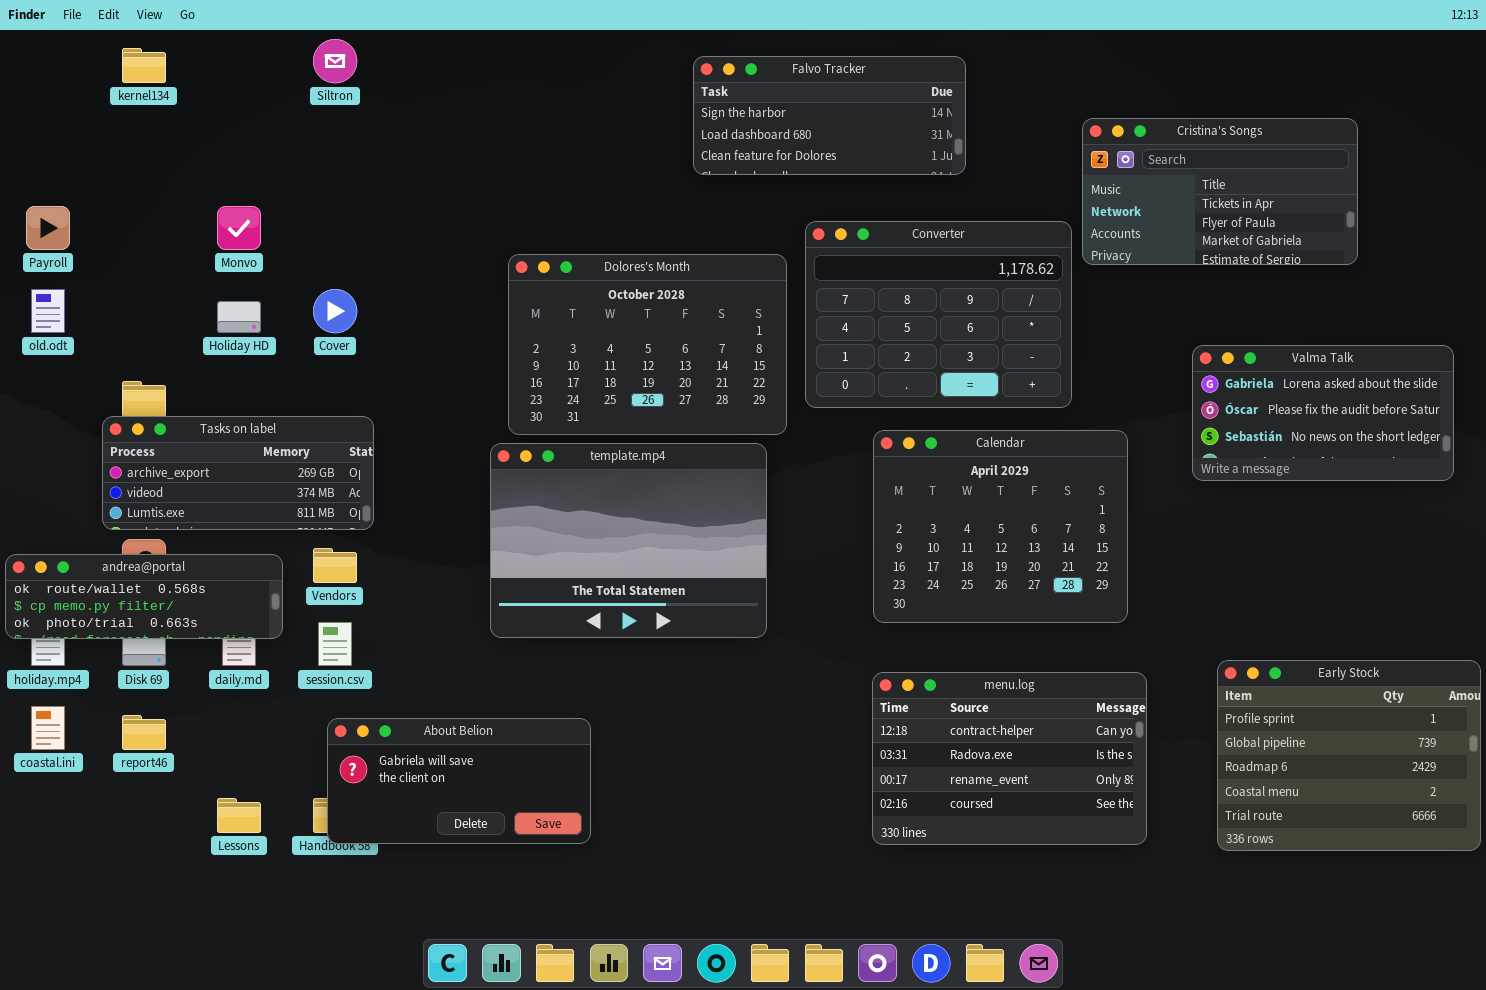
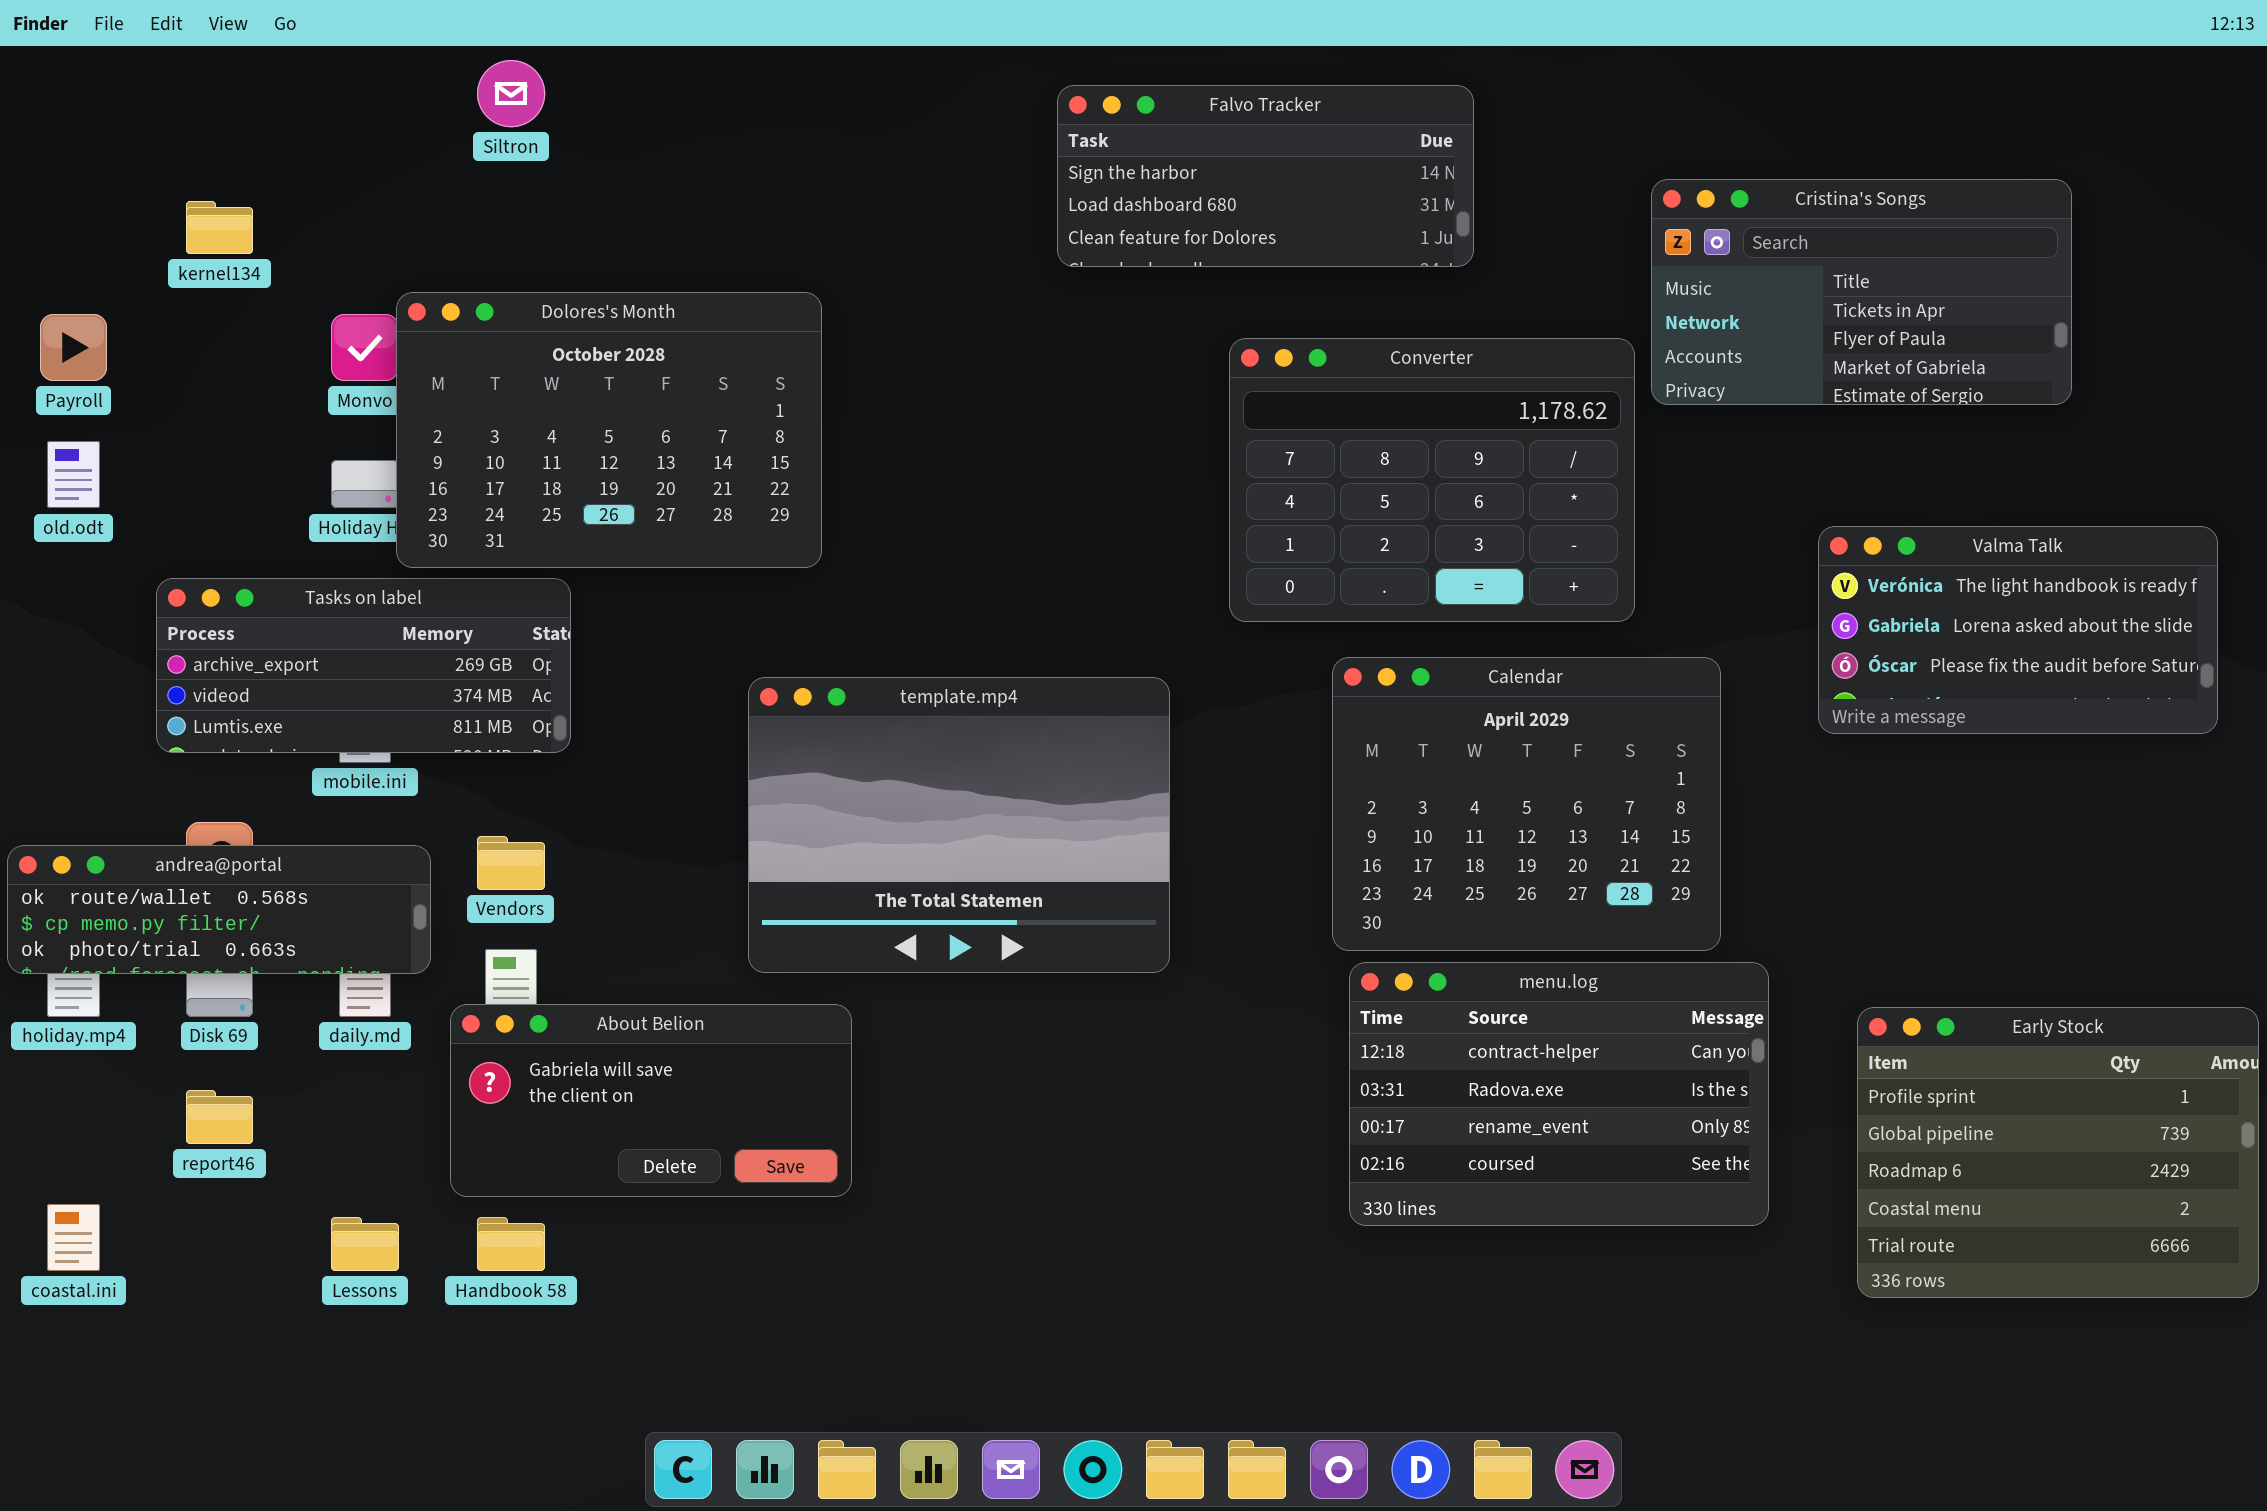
kernel134: [122,48,166,83] -> [186,201,253,254], moved
Dolores's Month: [508,254,787,435] -> [396,292,822,568], moved
Valma Talk: [1192,345,1454,481] -> [1818,526,2218,734], scrolled up 1 row
Tasks on label: [102,416,374,530] -> [156,578,571,753], moved
menu.log: [872,672,1147,845] -> [1349,962,1769,1226], moved
coastal.ini: [31,706,65,750] -> [47,1204,100,1271], moved
About Belion: [327,718,591,844] -> [450,1004,852,1197], moved

